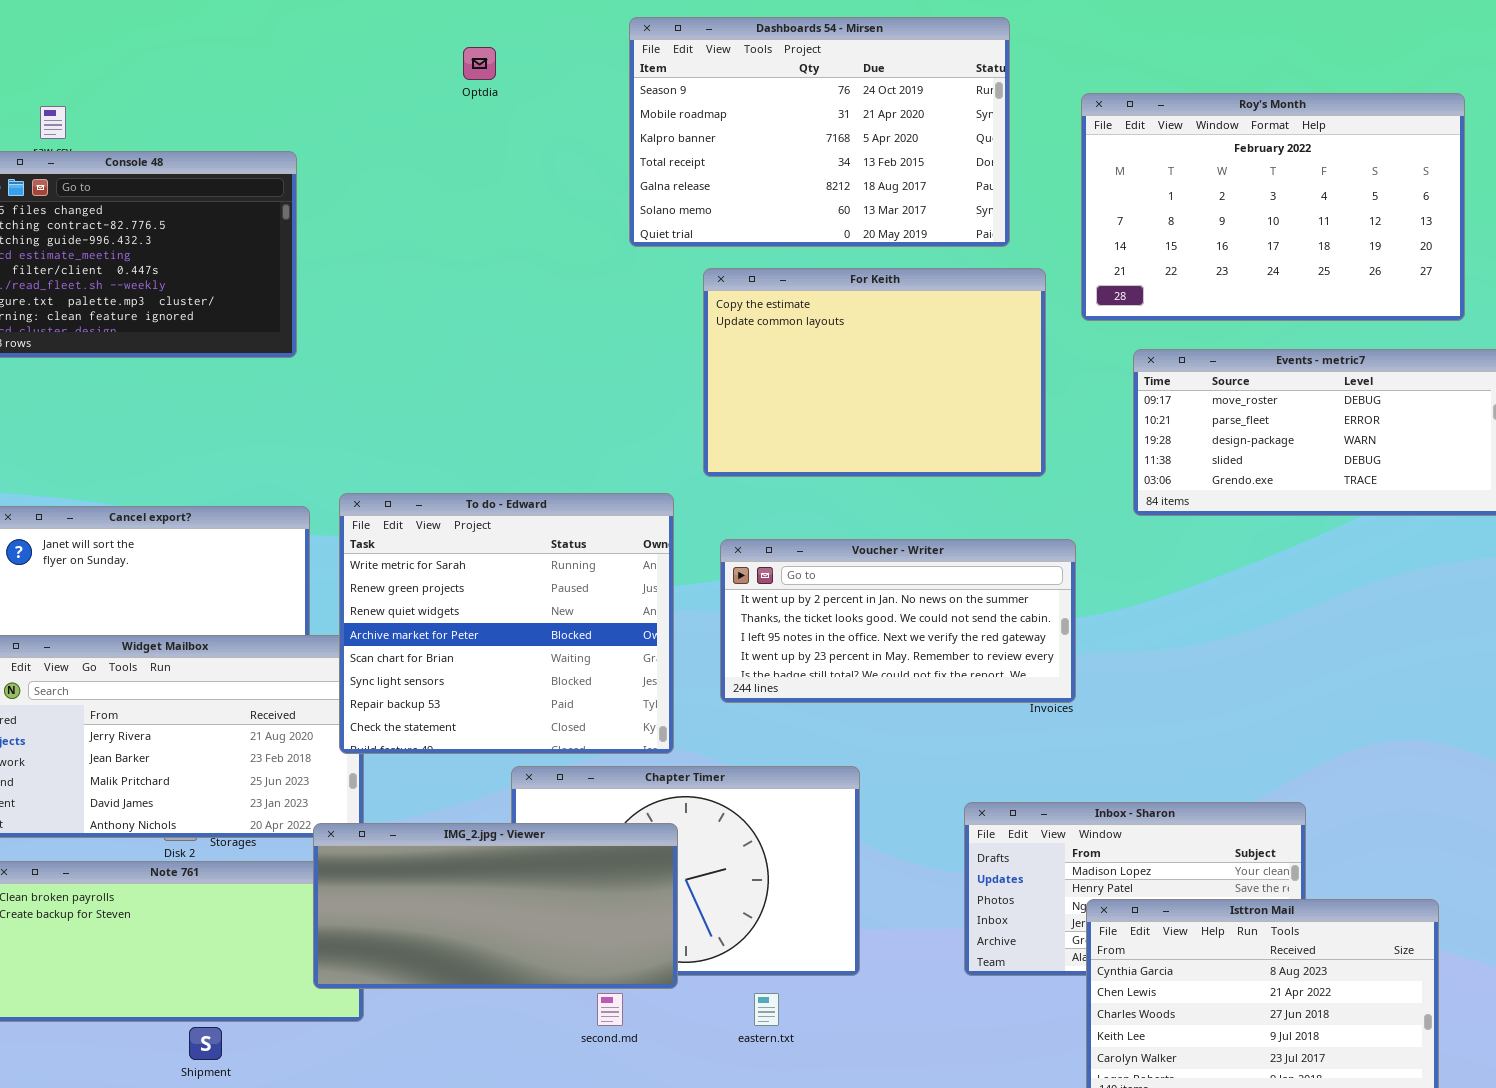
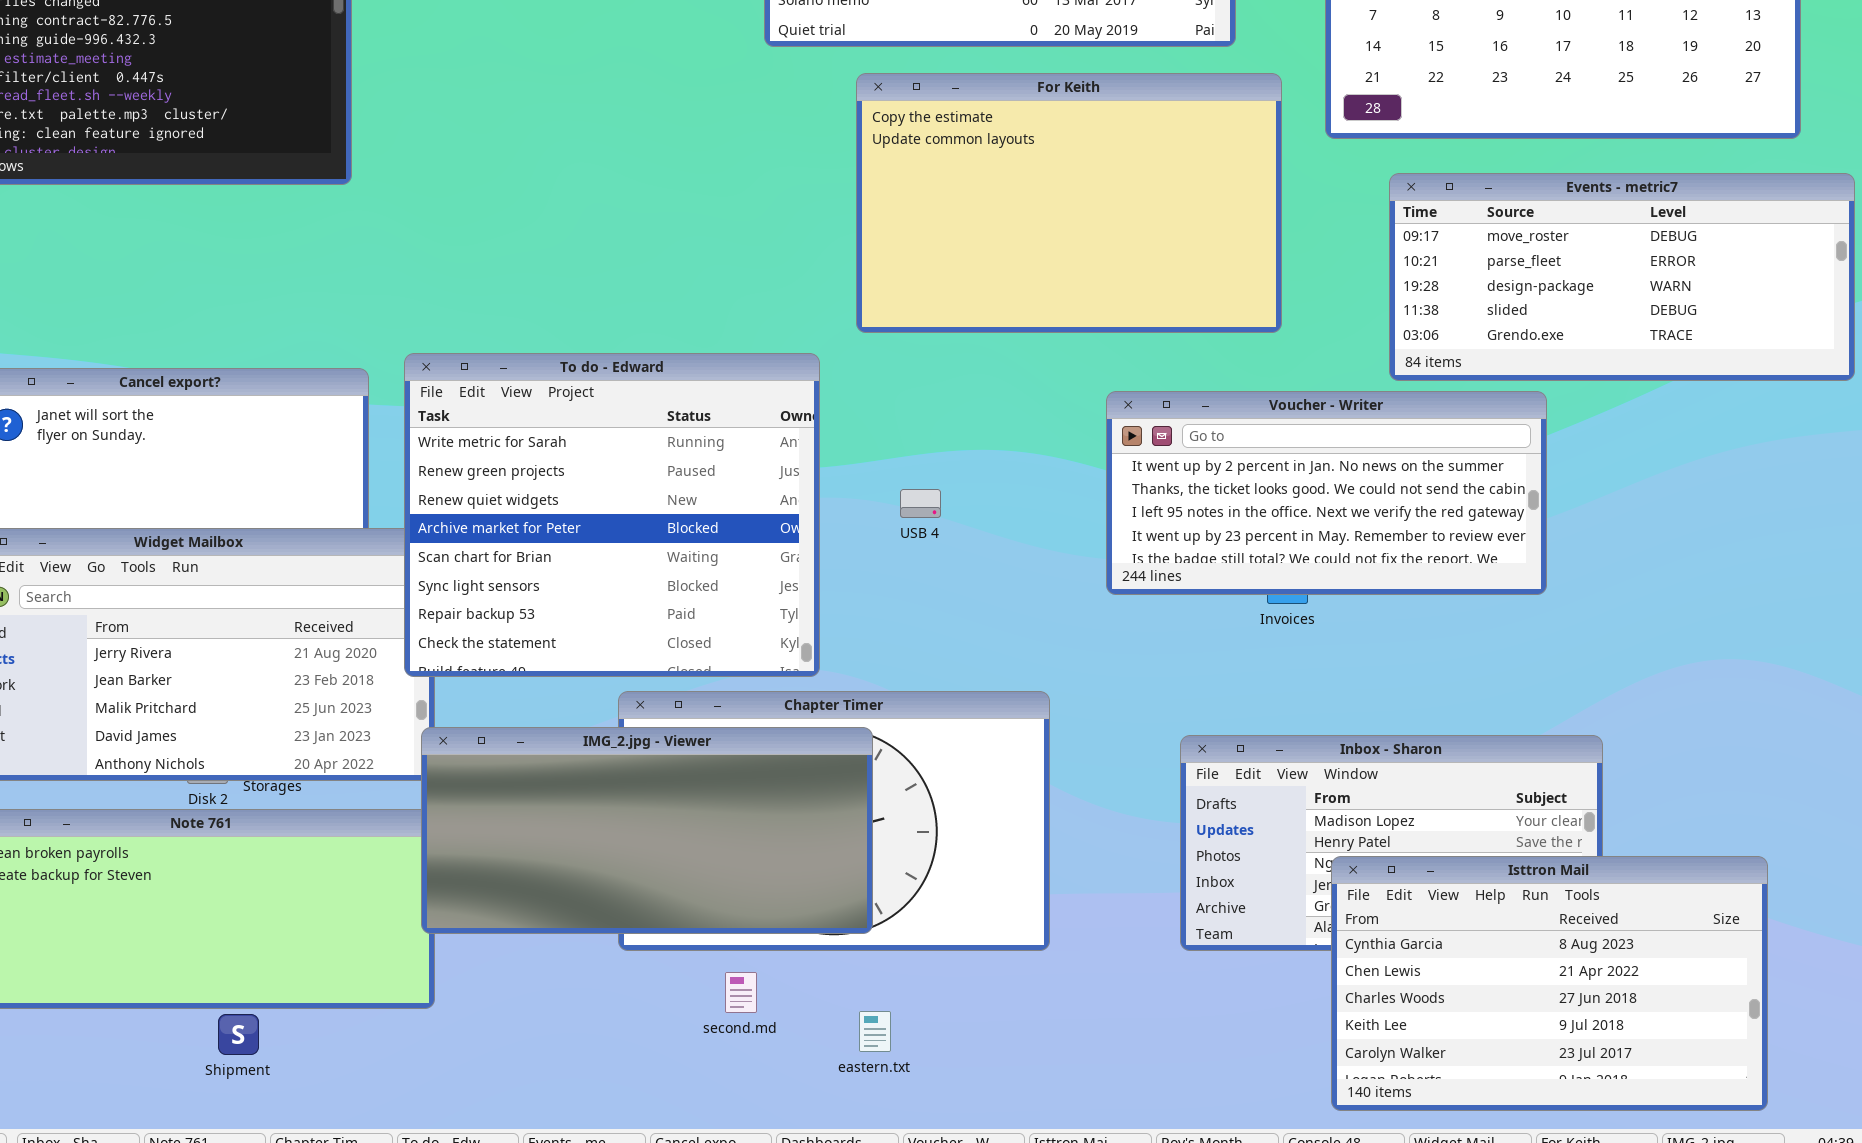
Voucher - Writer: [720,539,1076,703] -> [1106,391,1547,595], moved
IMG_2.jpg - Viewer: [313,823,678,989] -> [421,727,873,934], moved
eastern.txt: [754,993,779,1026] -> [859,1011,891,1052], moved

